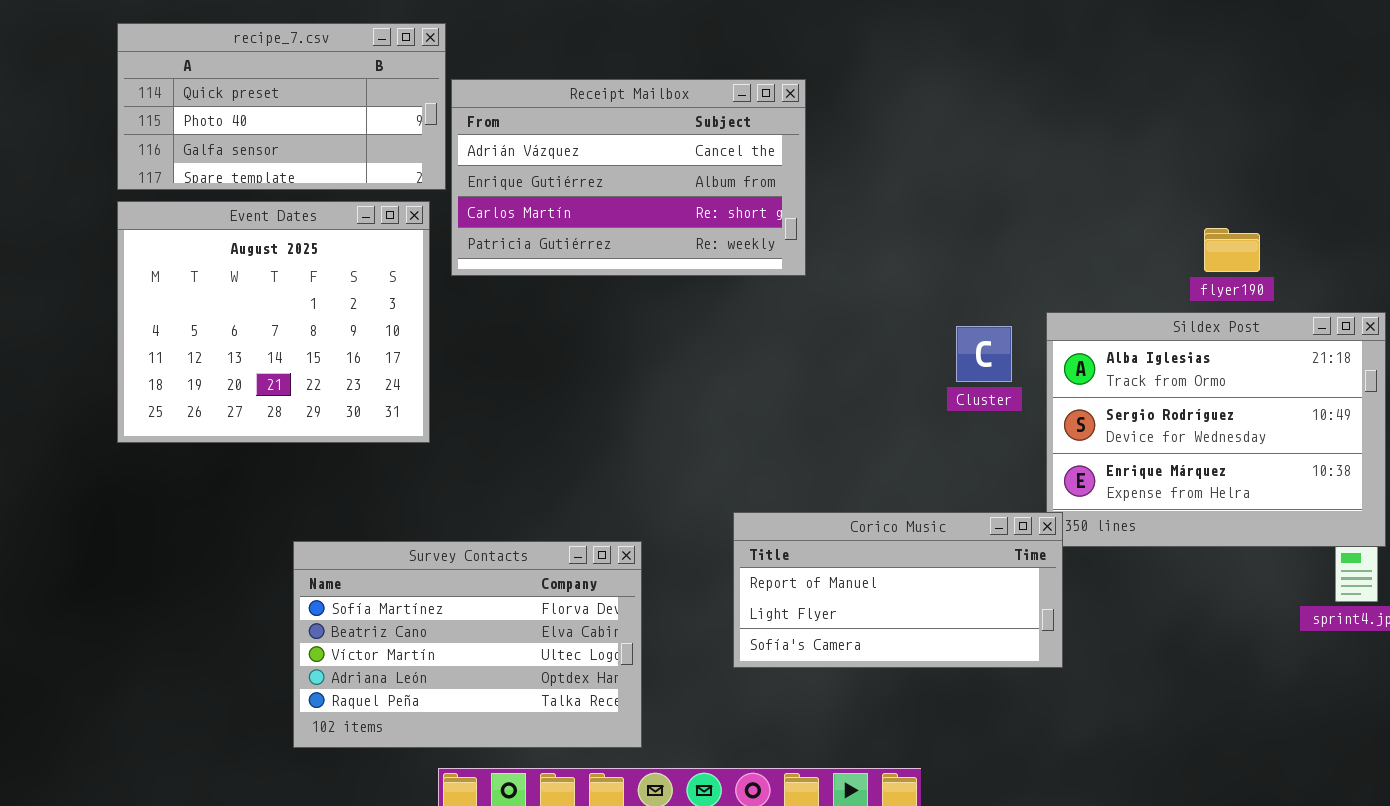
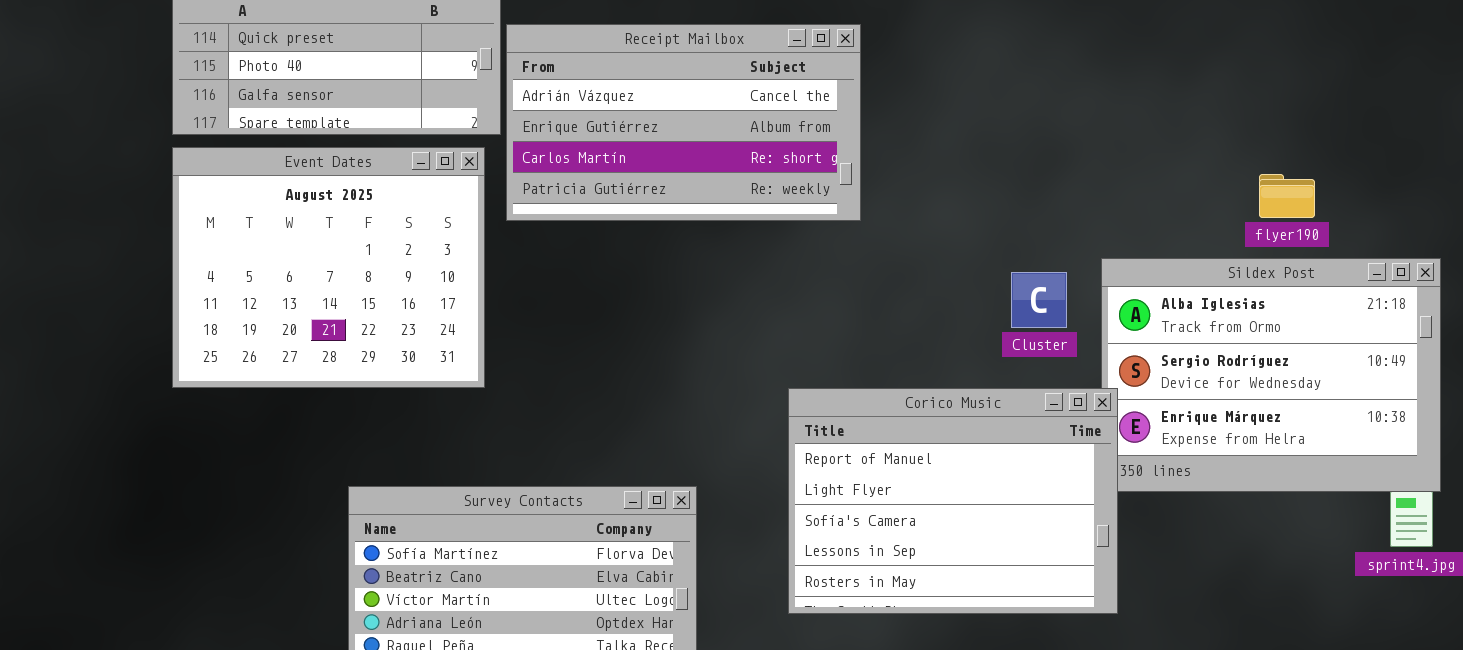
Corico Music: [733,512,1063,668] -> [788,388,1118,614], resized

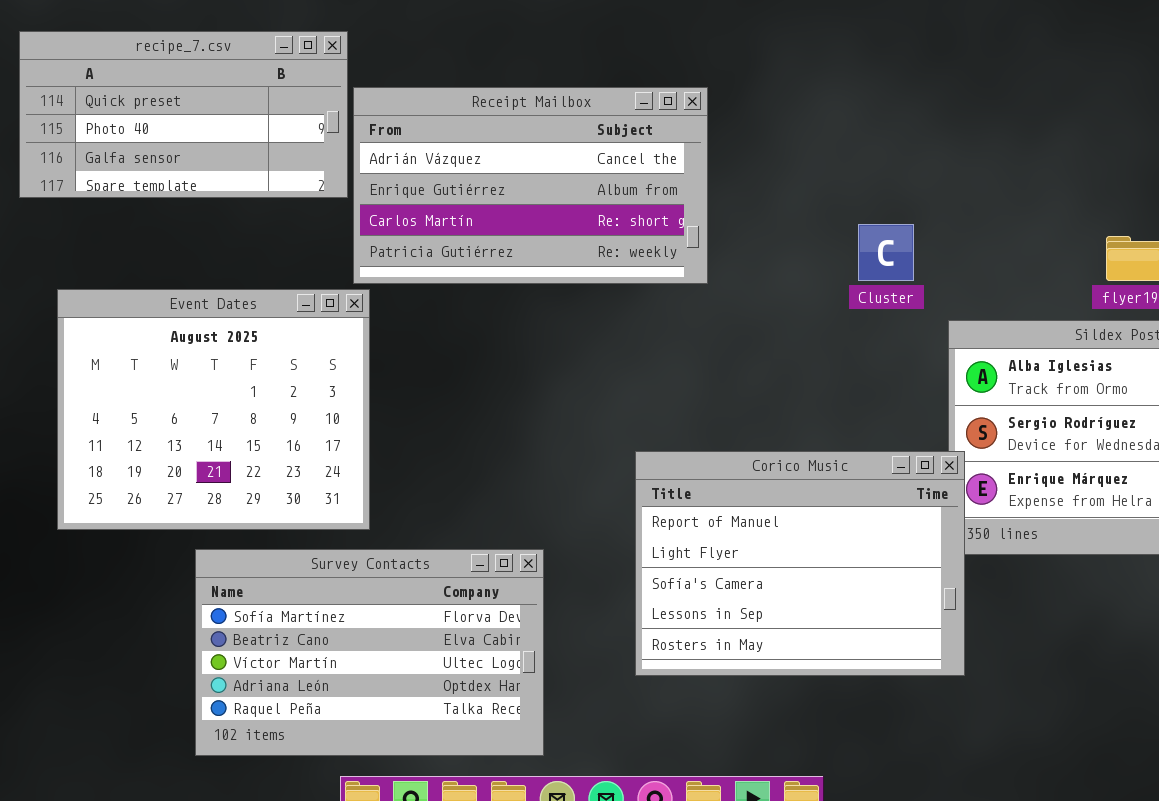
Event Dates: [172,147,485,388] -> [57,289,370,530], moved
Cluster: [1011,272,1067,328] -> [858,224,914,281], moved

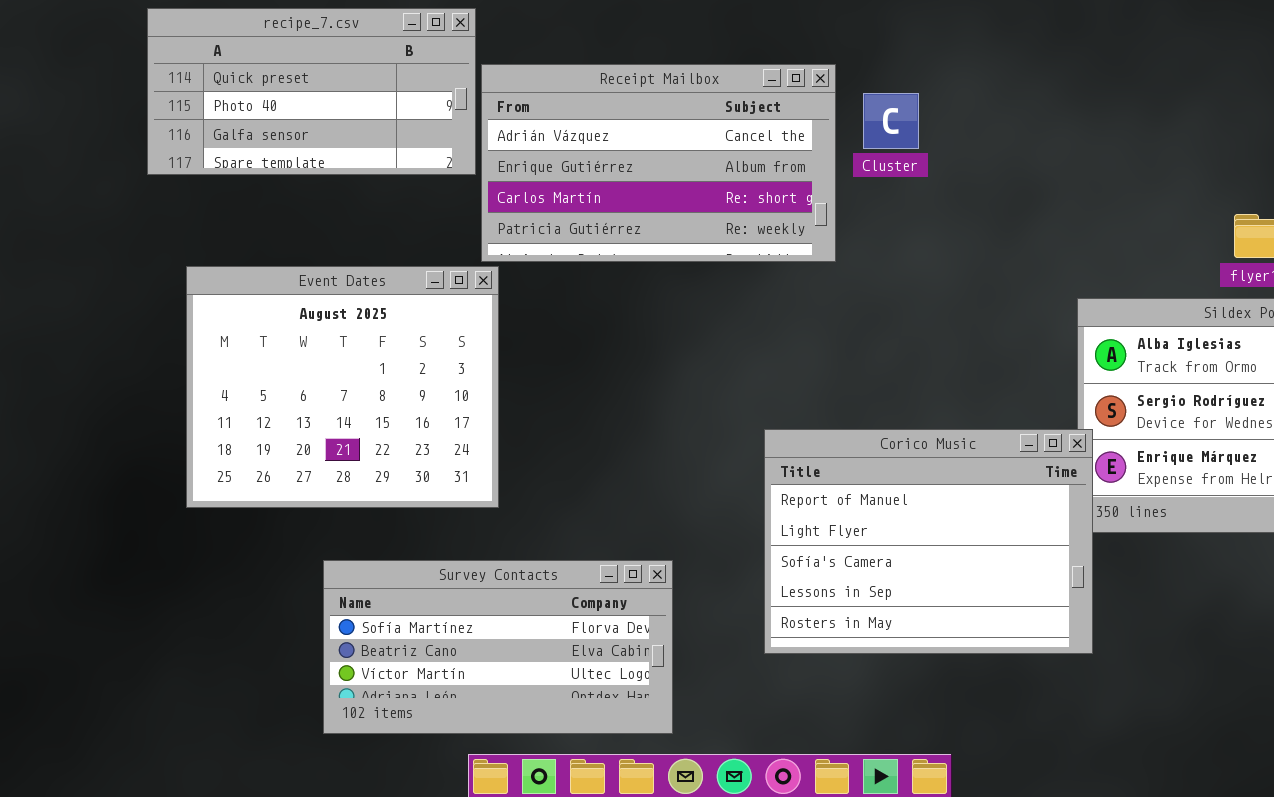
Cluster: [858,224,914,281] -> [863,93,919,149], moved
Survey Contacts: [195,549,544,756] -> [323,560,673,734], resized

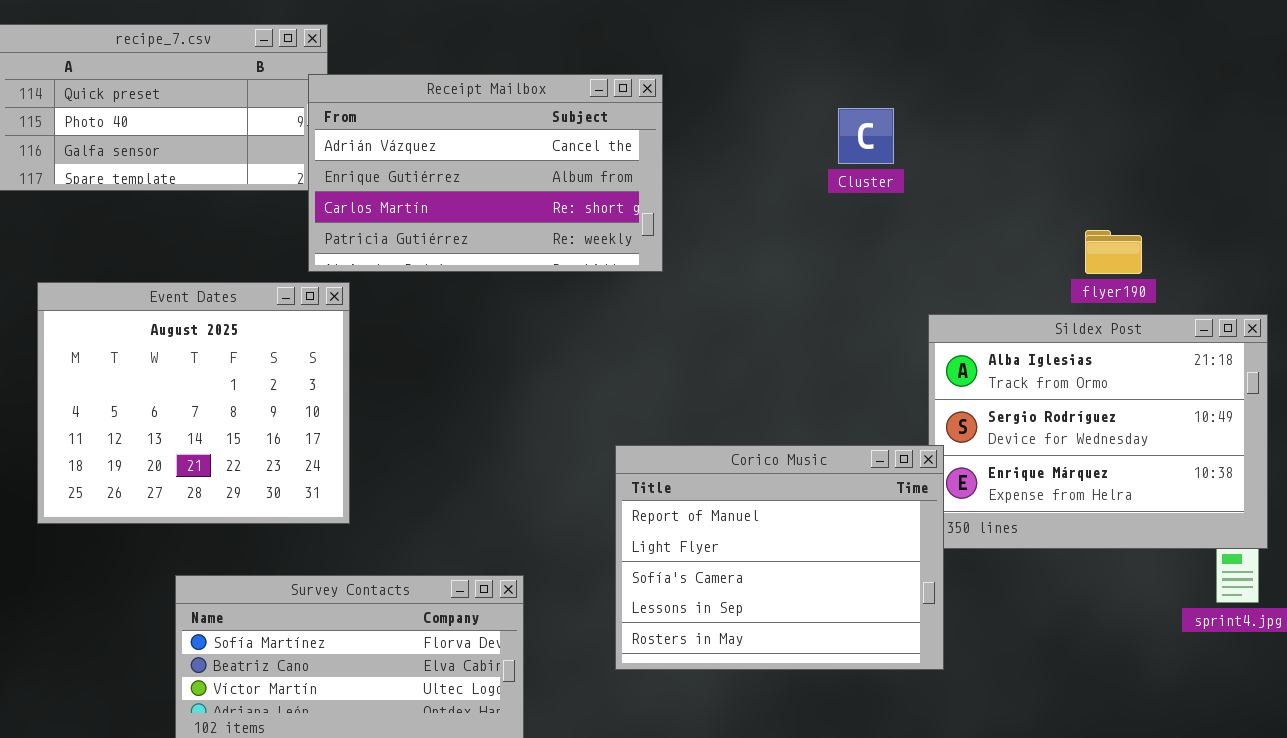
Receipt Mailbox: [481,64,836,262] -> [308,74,663,272], moved
Cluster: [863,93,919,149] -> [838,108,894,164], moved

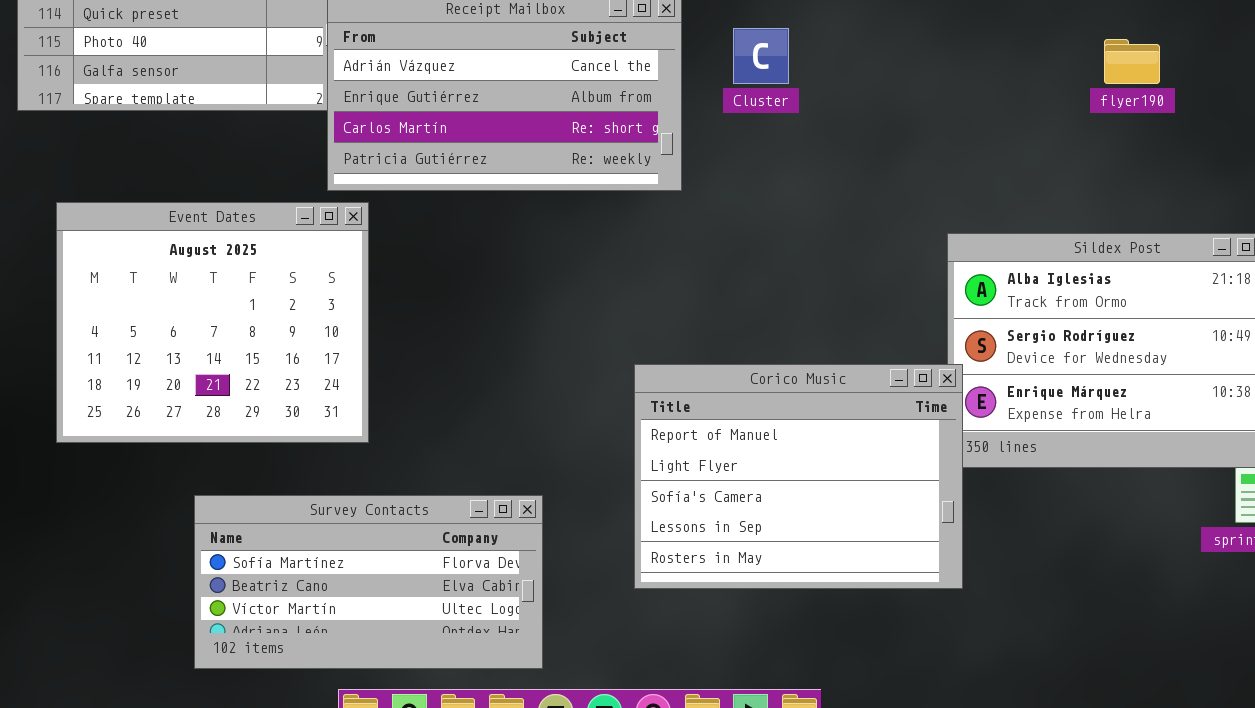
Cluster: [838,108,894,164] -> [733,28,789,84], moved
flyer190: [1085,230,1142,274] -> [1104,39,1160,84], moved

